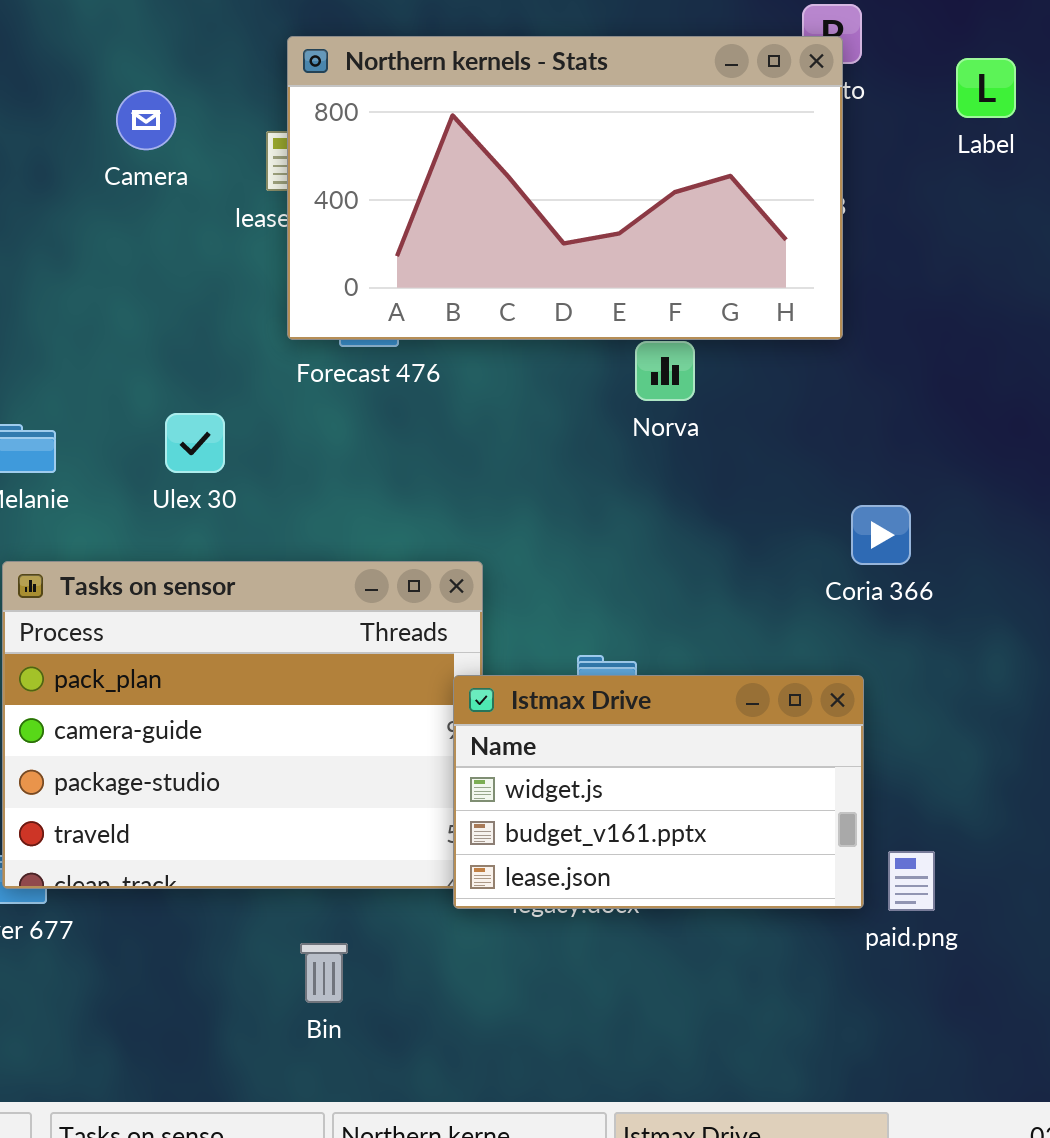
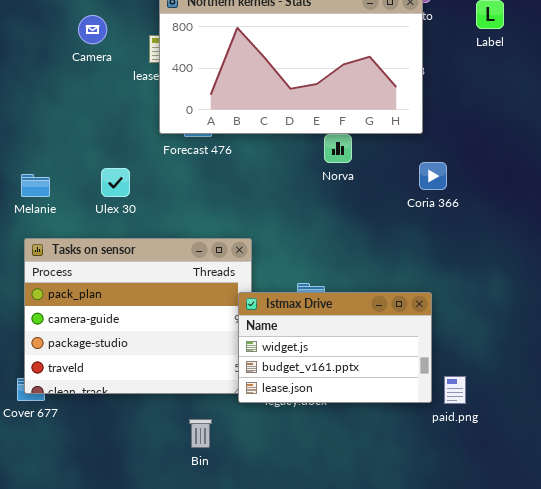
Coria 366: [851,505,911,565] -> [419,162,447,190], moved
Bin: [300,943,348,1003] -> [189,419,212,448], moved

